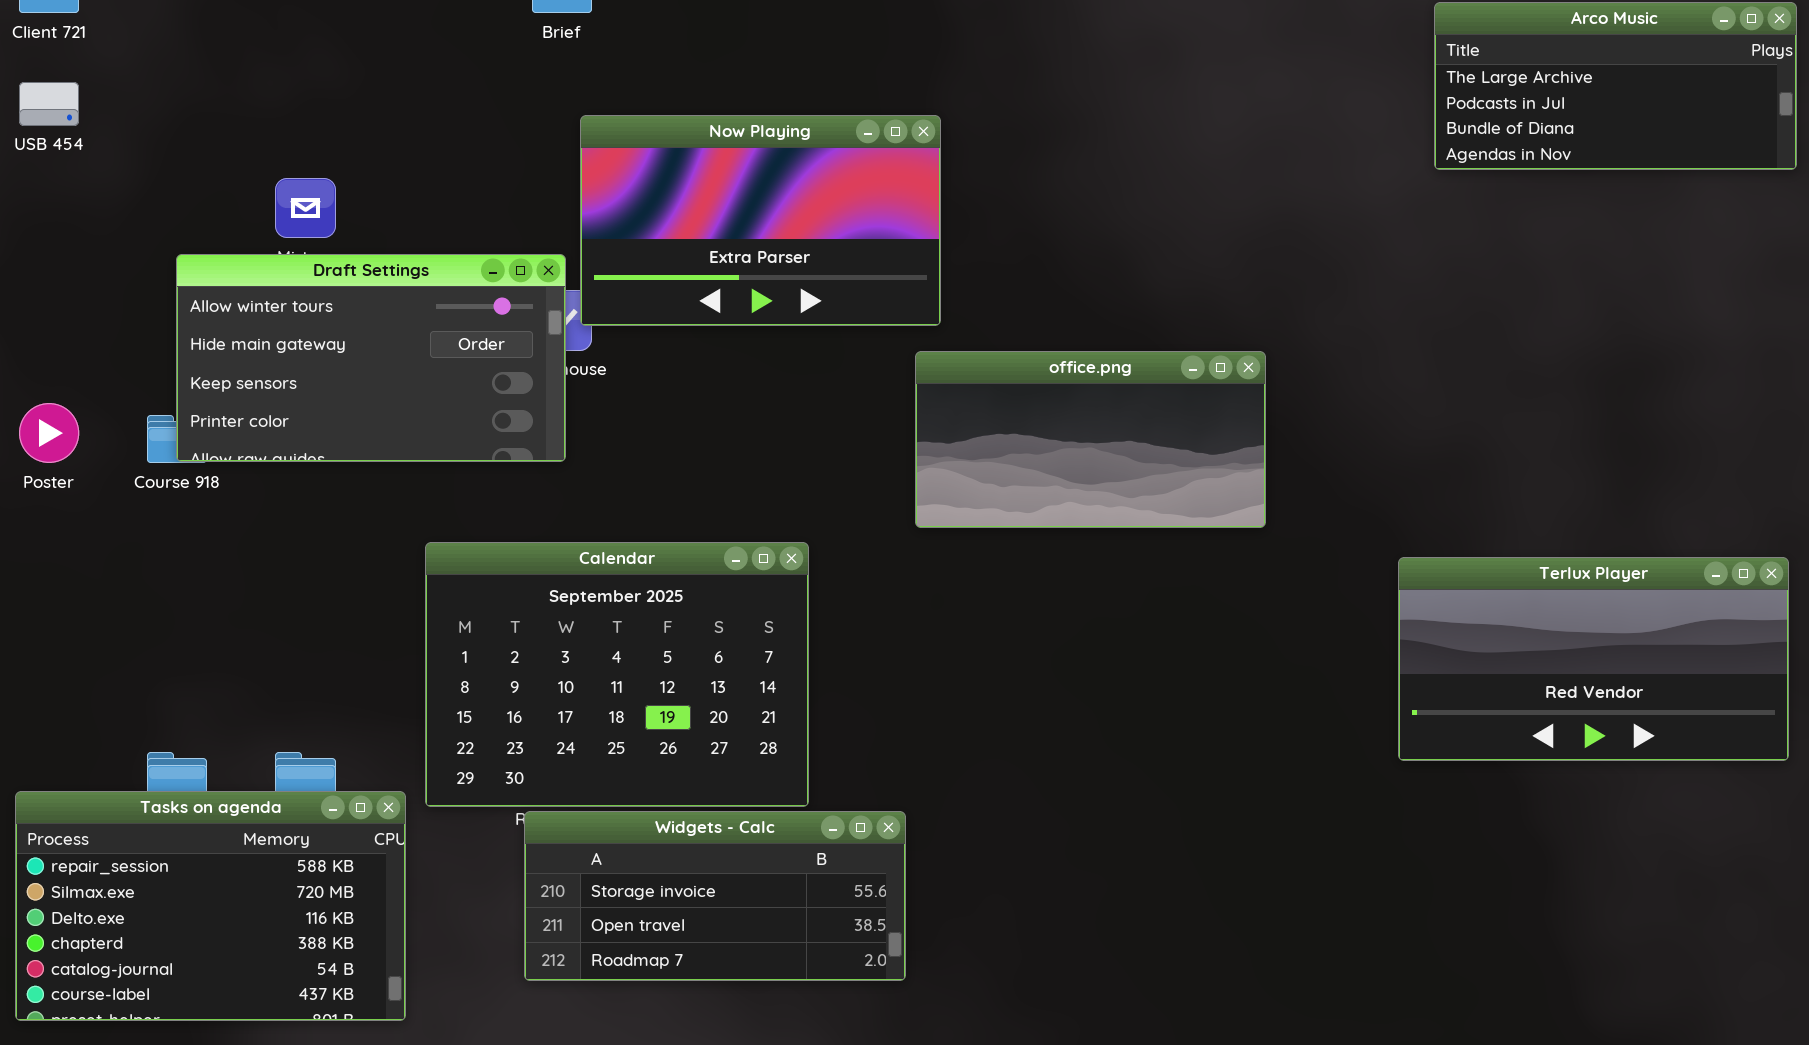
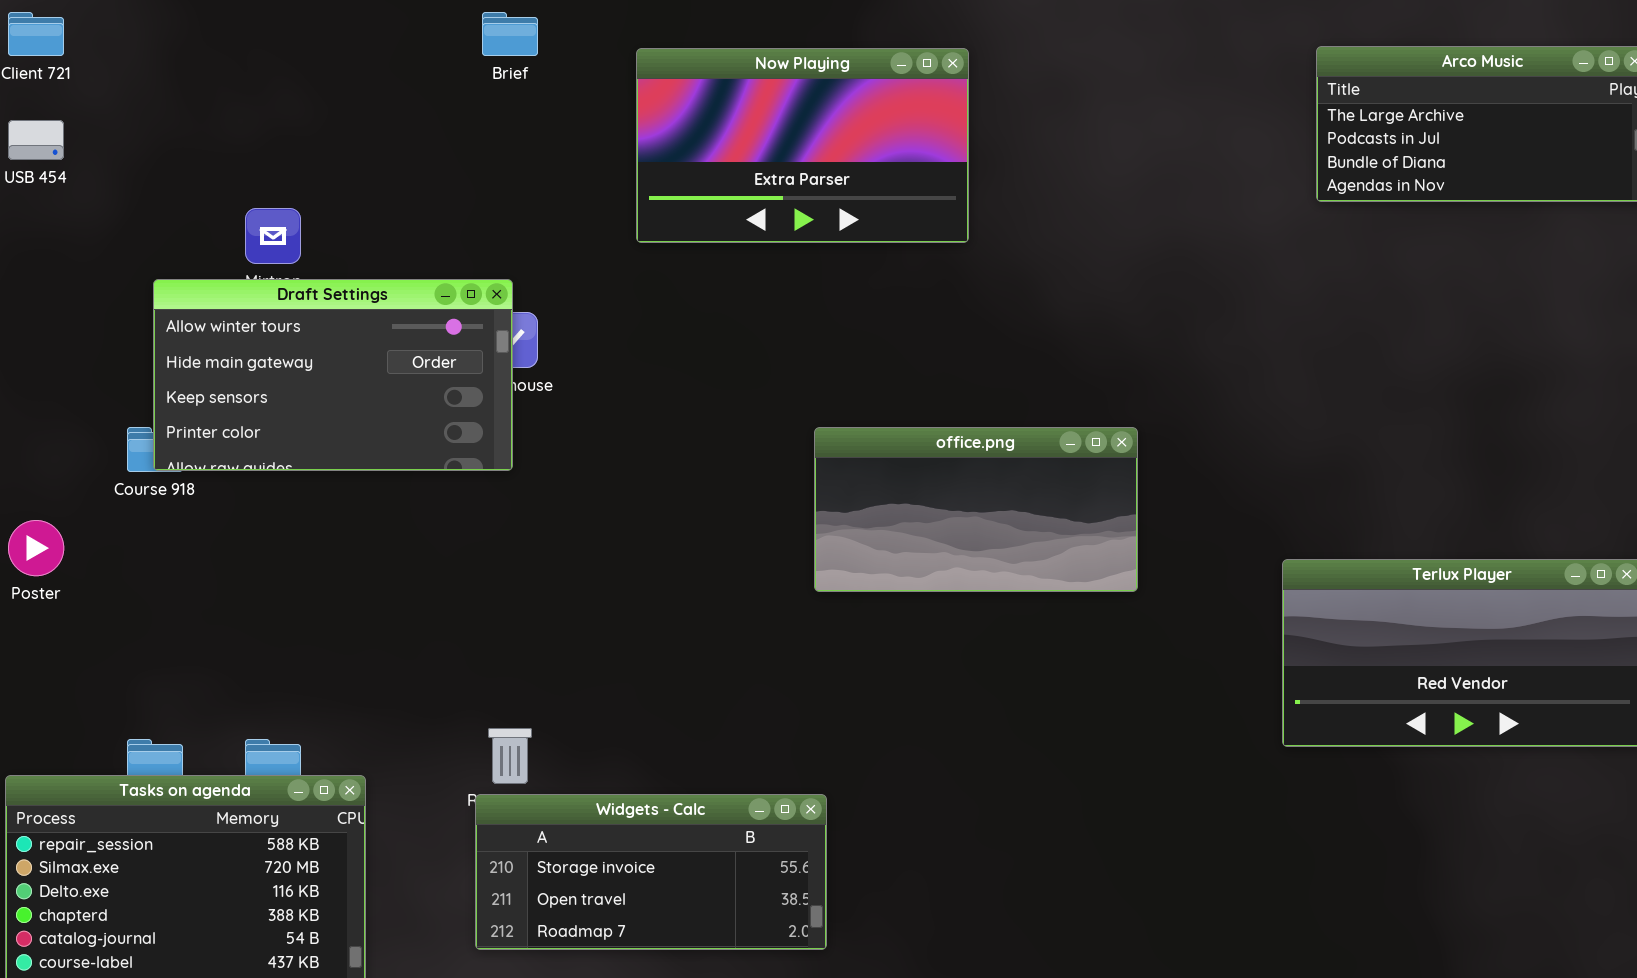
Now Playing: [580,115,941,326] -> [636,48,969,243], moved
office.png: [915,351,1266,528] -> [814,427,1138,592], moved
Poster: [19,403,79,463] -> [8,520,64,576], moved
Calendar: [425,542,809,807] -> none, closed

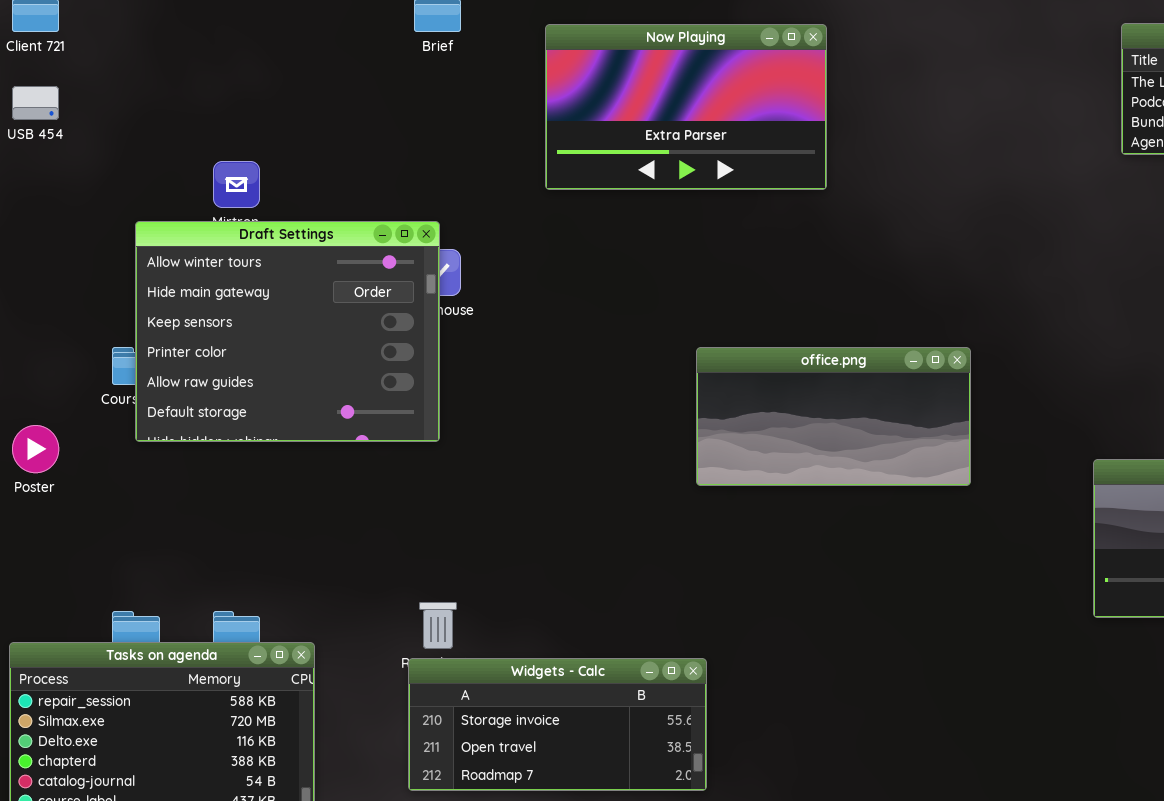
Draft Settings: [153,279,513,471] -> [135,221,440,442], resized

